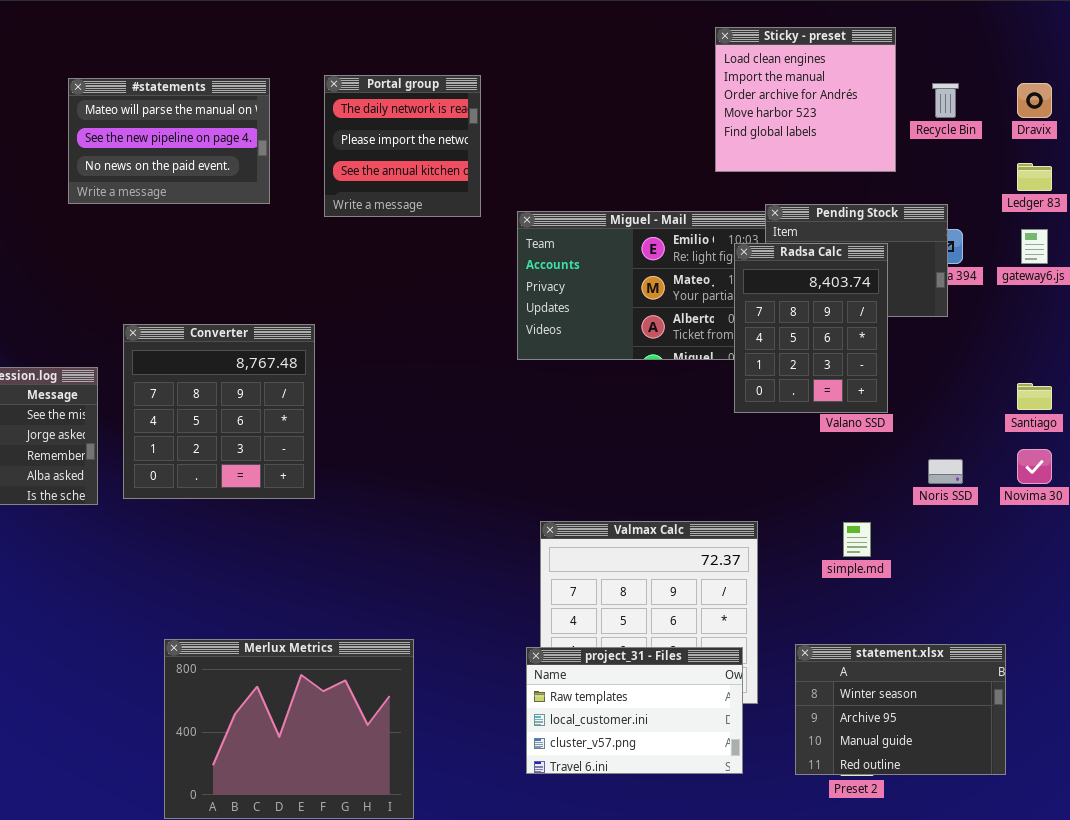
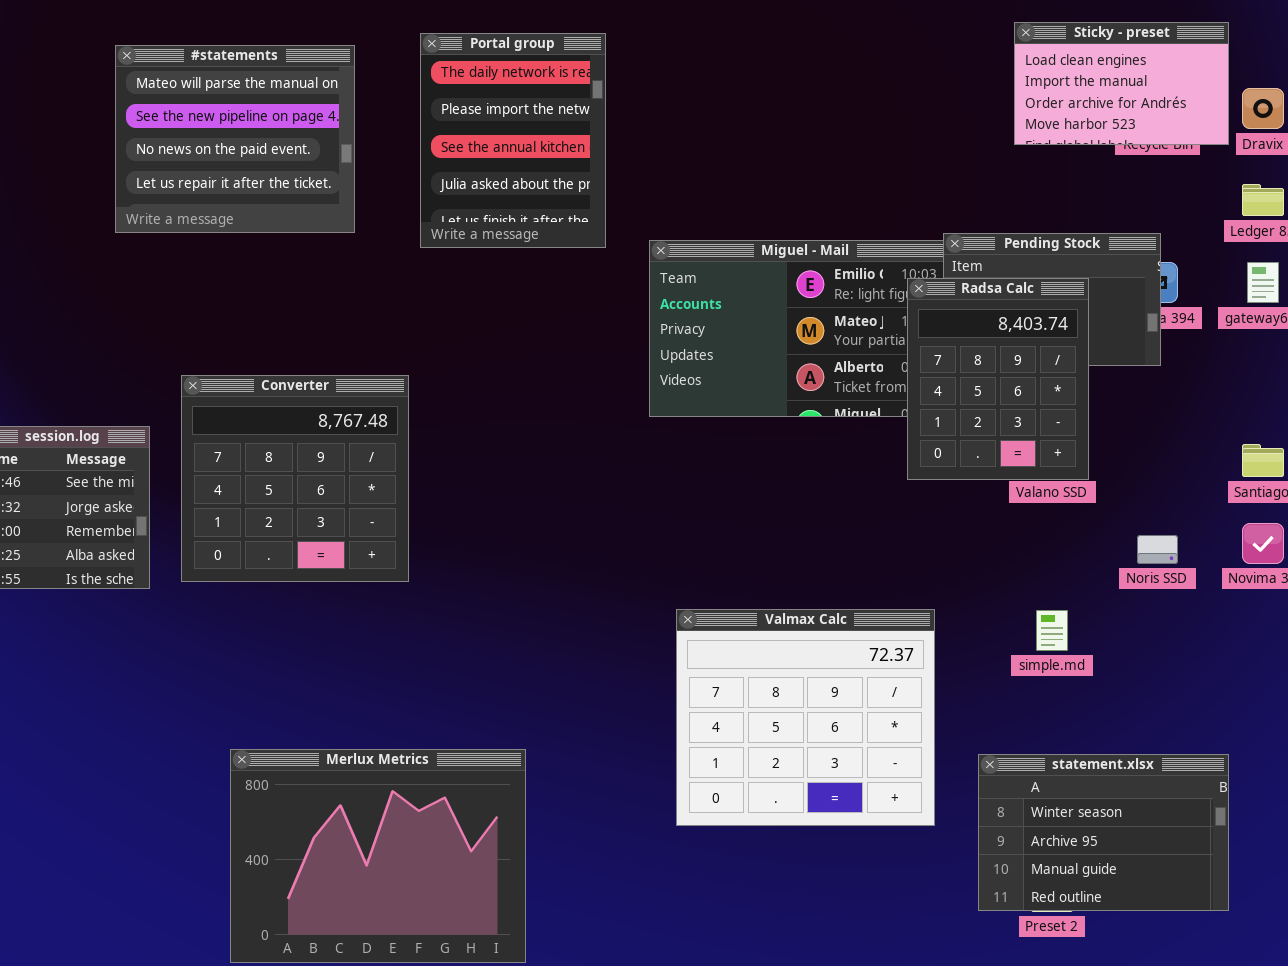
Sticky - preset: [715,27,896,172] -> [1014,22,1229,145], moved, resized
Portal group: [324,75,481,217] -> [420,33,606,248], resized
#statements: [68,78,270,204] -> [115,45,355,233], resized
project_31 - Files: [526,647,743,774] -> none, closed

